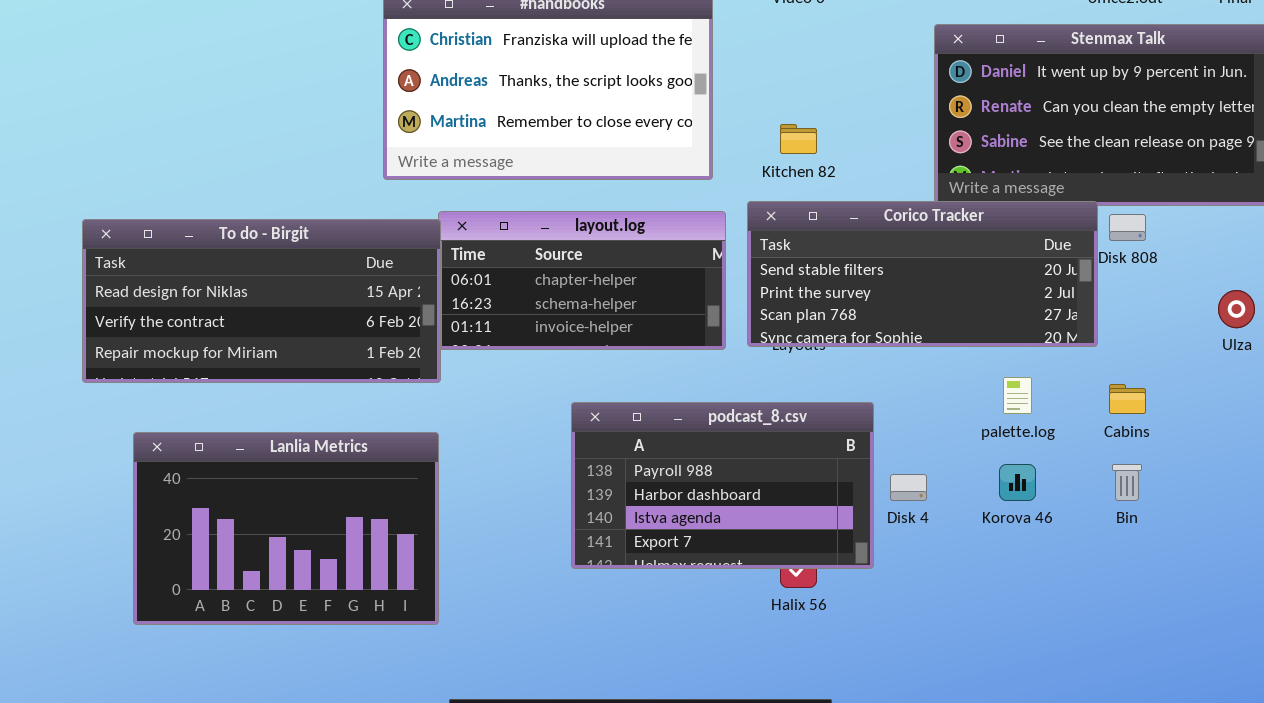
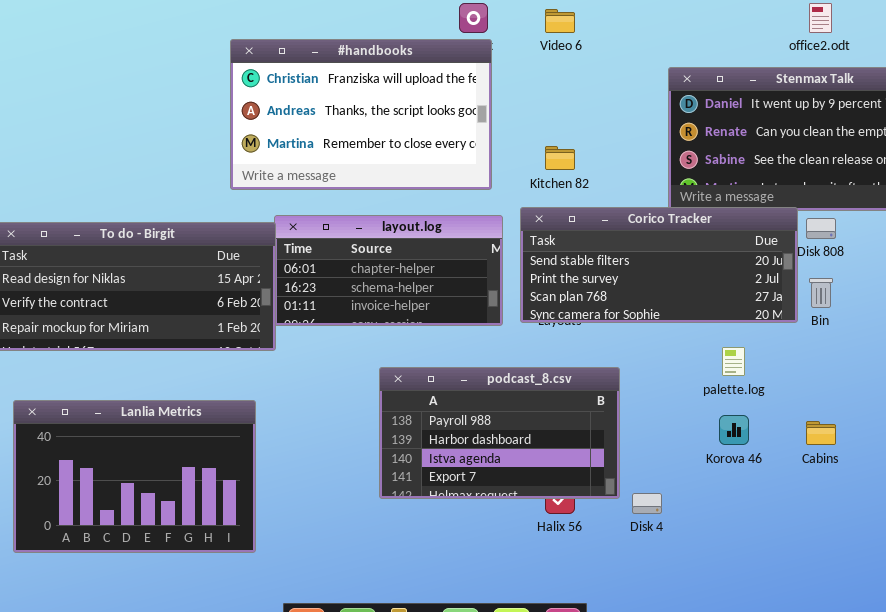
Cabins: [1109,384,1146,414] -> [806,421,836,445], moved
Lanlia Metrics: [133,432,439,625] -> [13,400,256,553], moved
Bin: [1112,464,1142,501] -> [809,278,833,308], moved
Disk 4: [890,474,927,501] -> [632,493,662,514], moved

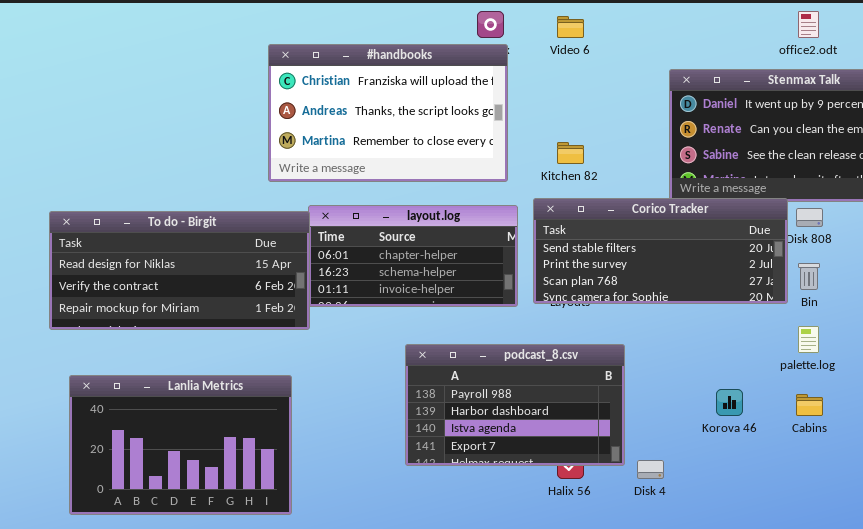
palette.log: [722,347,745,376] -> [798,326,819,353], moved

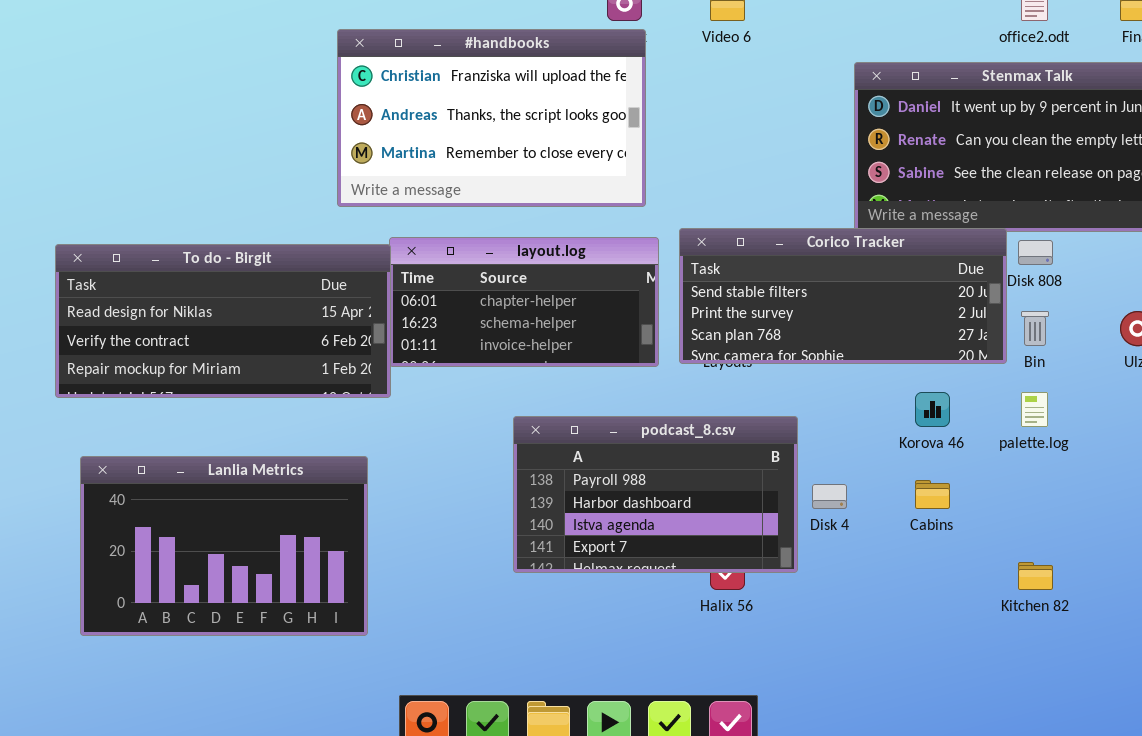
Kitchen 82: [557,142,584,164] -> [1018,562,1053,590], moved
Korova 46: [716,389,743,416] -> [915,392,950,427], moved
Cabins: [796,394,823,416] -> [915,480,950,509], moved
Disk 4: [637,460,664,479] -> [812,484,847,509], moved

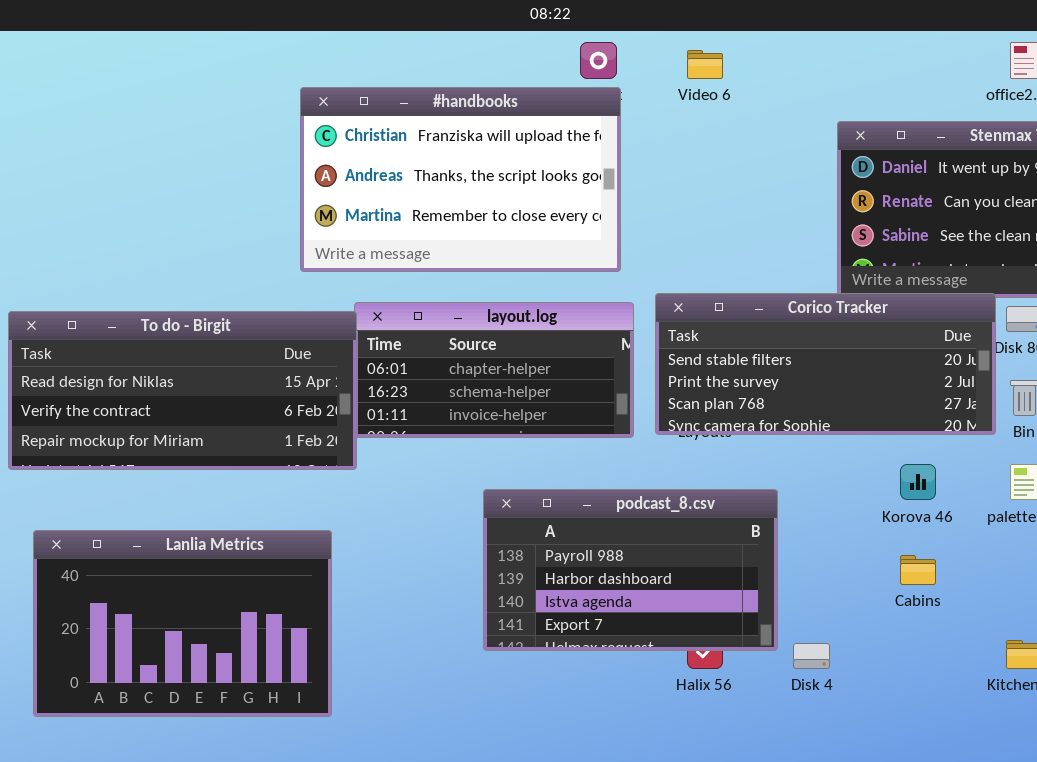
Disk 4: [812,484,847,509] -> [793,643,830,669], moved

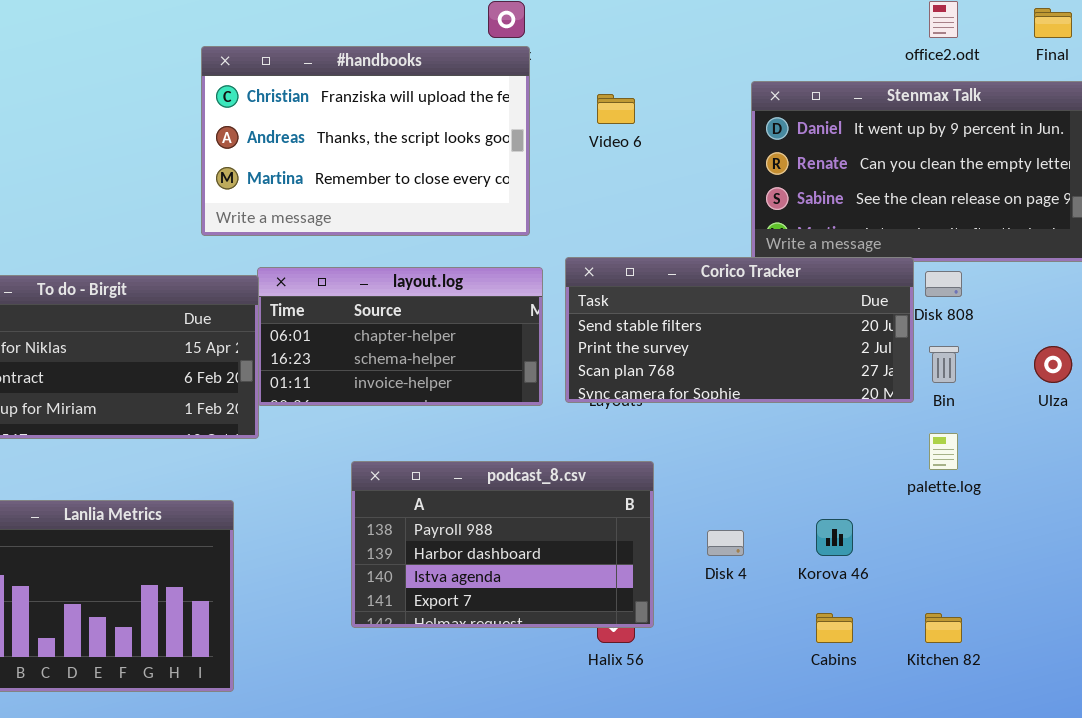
Video 6: [687,50,723,79] -> [597,94,635,124], moved
Korova 46: [900,464,936,500] -> [816,519,853,556], moved
podcast_8.csv: [483,489,778,651] -> [351,461,654,628], moved
Cabins: [900,555,936,585] -> [816,613,853,643], moved
Disk 4: [793,643,830,669] -> [707,530,744,556], moved

